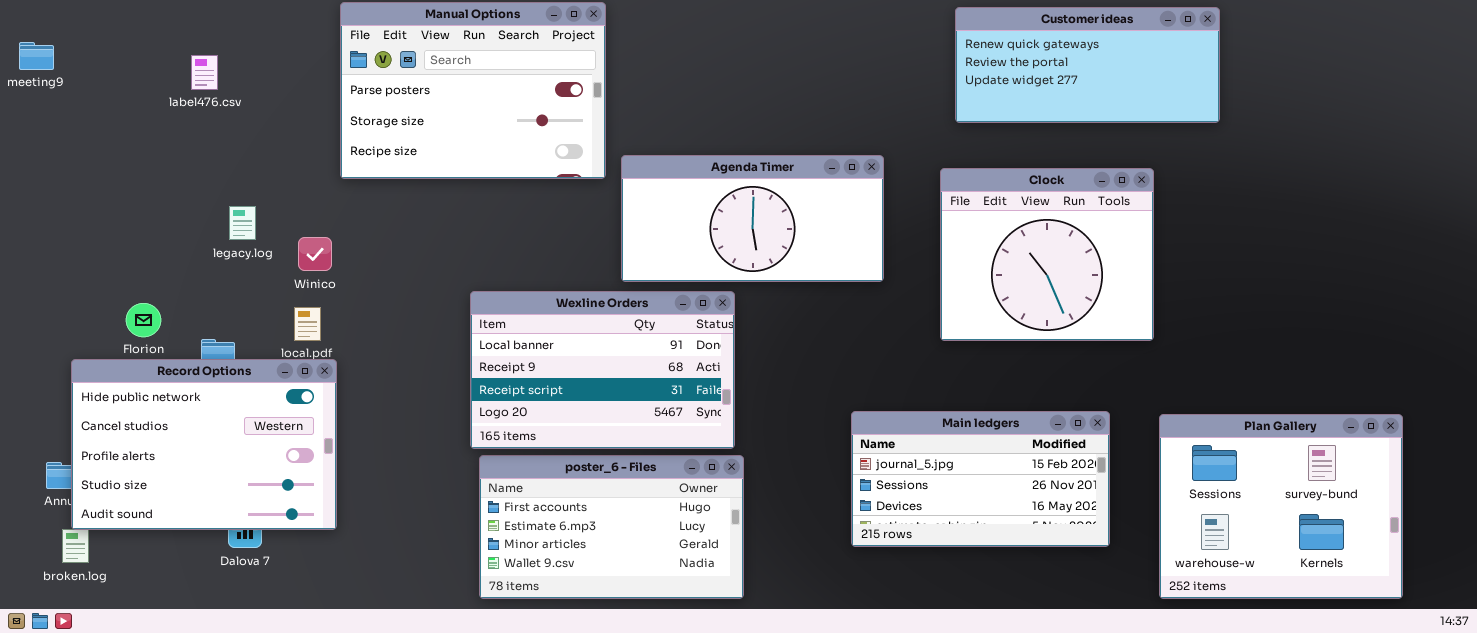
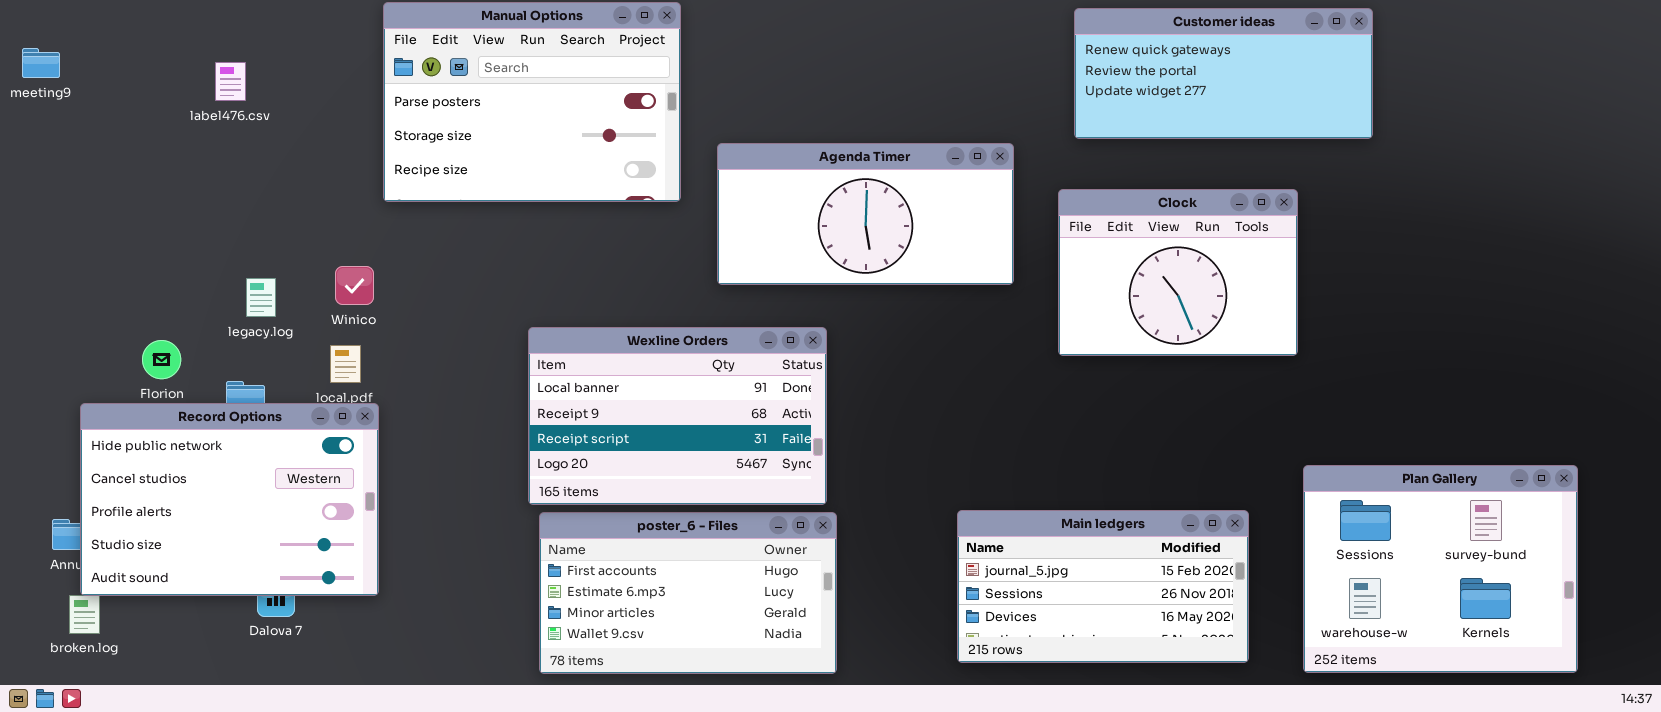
Agenda Timer: [621,155,884,282] -> [717,143,1014,285], moved
Clock: [940,168,1154,341] -> [1058,189,1298,356], resized
legacy.log: [229,206,256,240] -> [246,278,276,317], moved
Main ledgers: [851,411,1110,547] -> [957,510,1249,663], moved

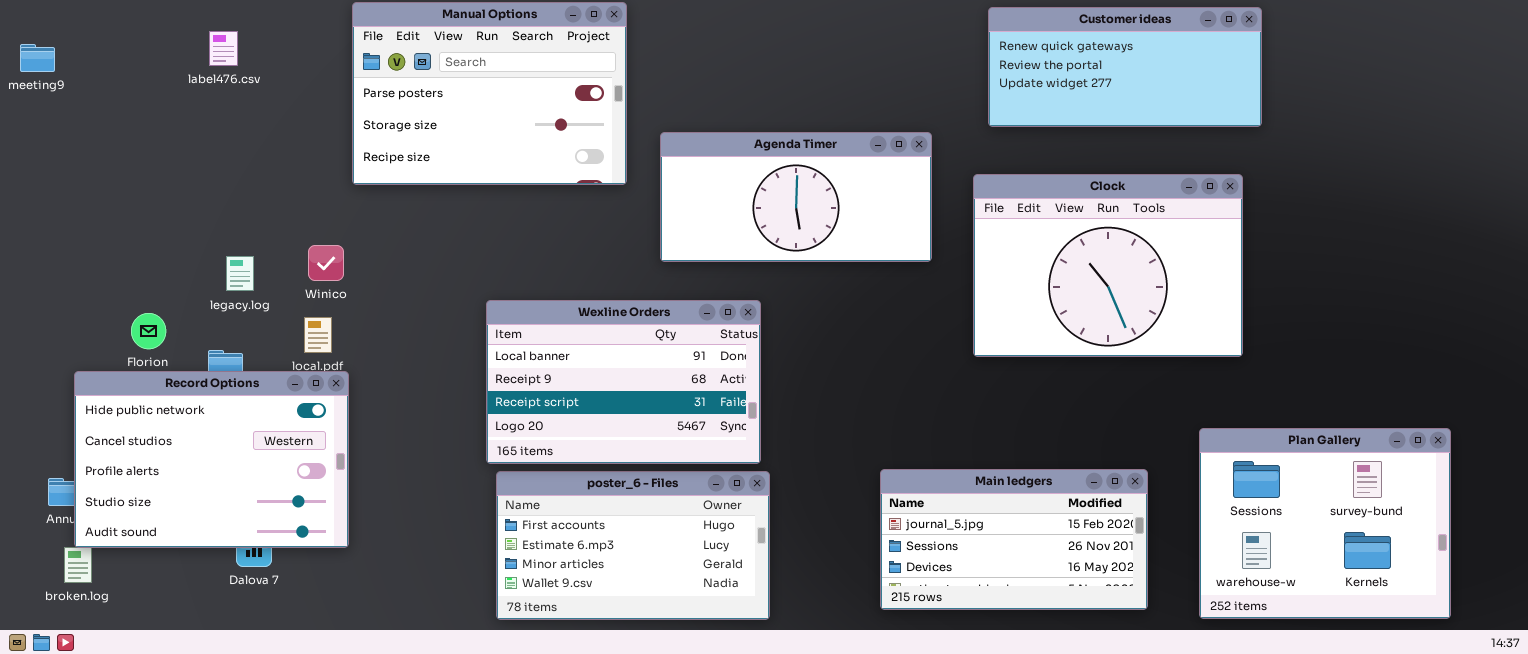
label476.csv: [215,62,246,101] -> [209,31,238,66], moved
Clock: [1058,189,1298,356] -> [973,174,1243,357], resized

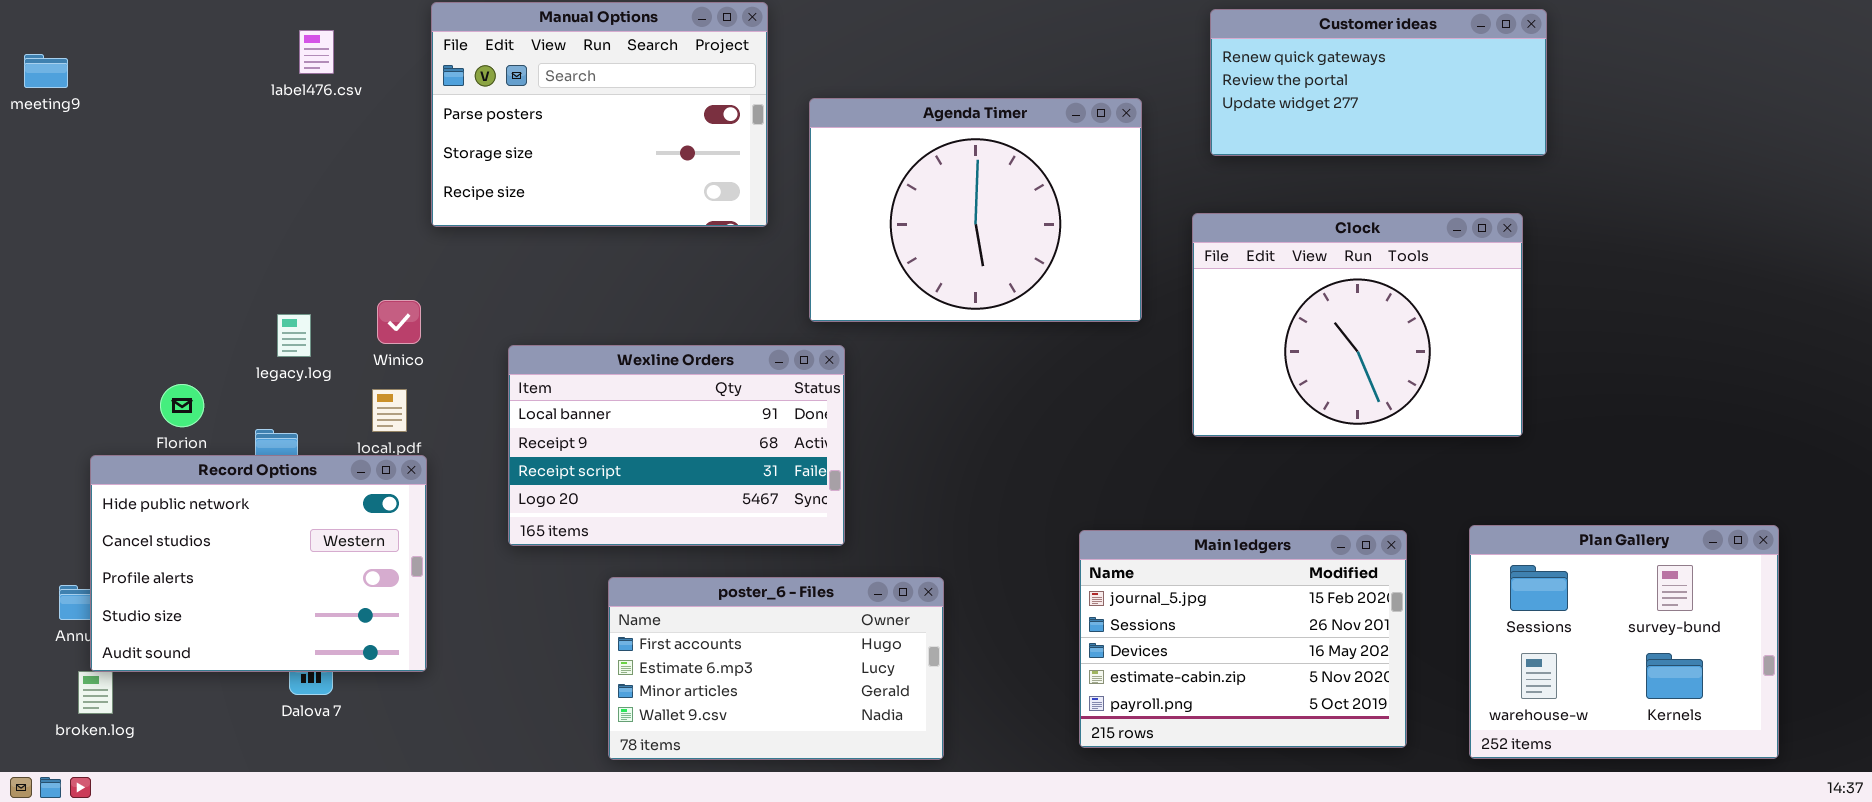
label476.csv: [209,31,238,66] -> [299,30,334,74], moved
Agenda Timer: [660,132,932,262] -> [809,98,1142,322], resized
Wexline Orders: [486,300,761,464] -> [508,345,845,546], moved
Main ledgers: [880,469,1148,610] -> [1079,530,1407,748], resized

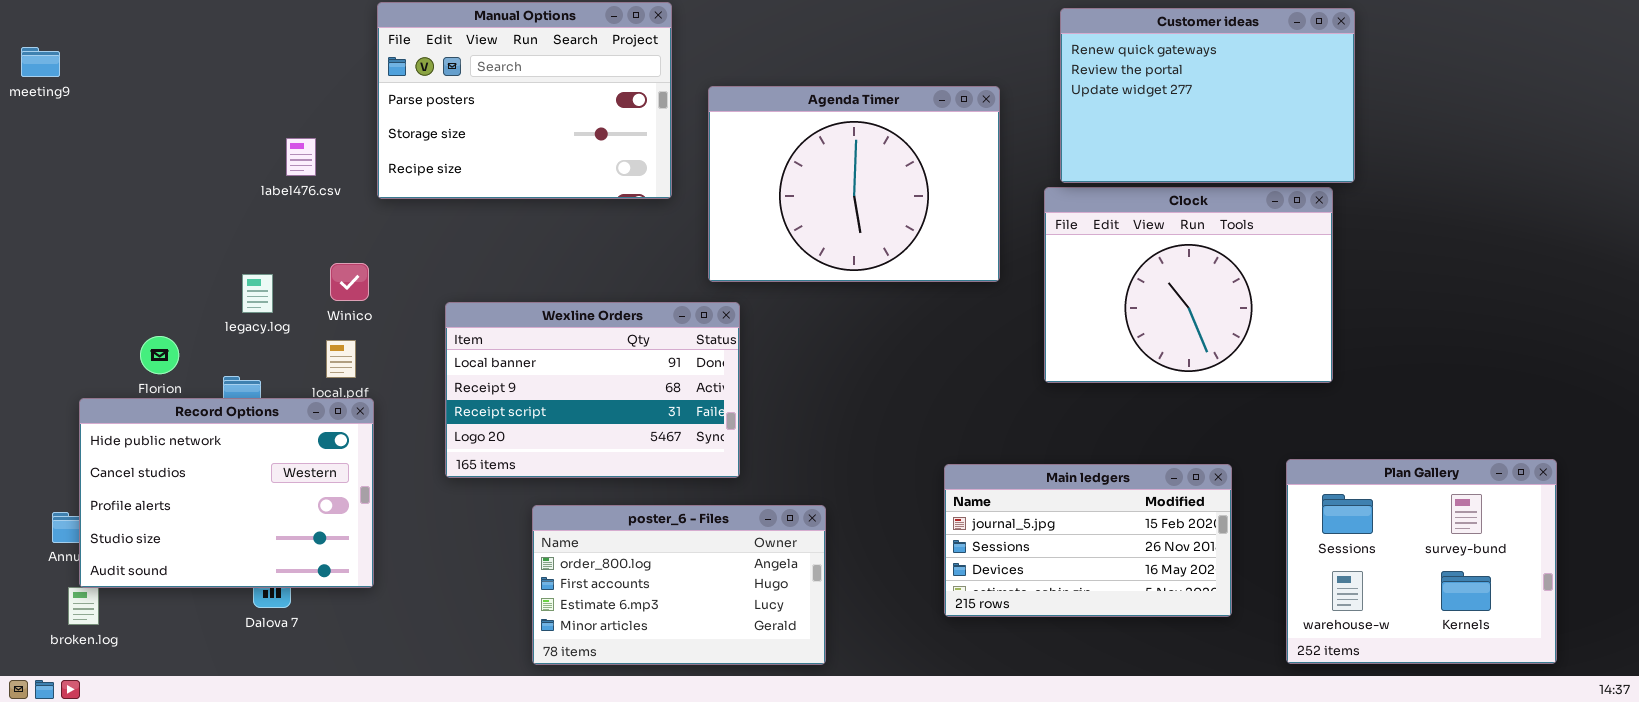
Customer ideas: [1210,9,1547,156] -> [1060,8,1355,183], resized
label476.csv: [299,30,334,74] -> [286,138,316,176], moved
Main ledgers: [1079,530,1407,748] -> [944,464,1232,617], resized
poster_6 - Files: [608,577,944,760] -> [532,505,826,665], scrolled up 1 row

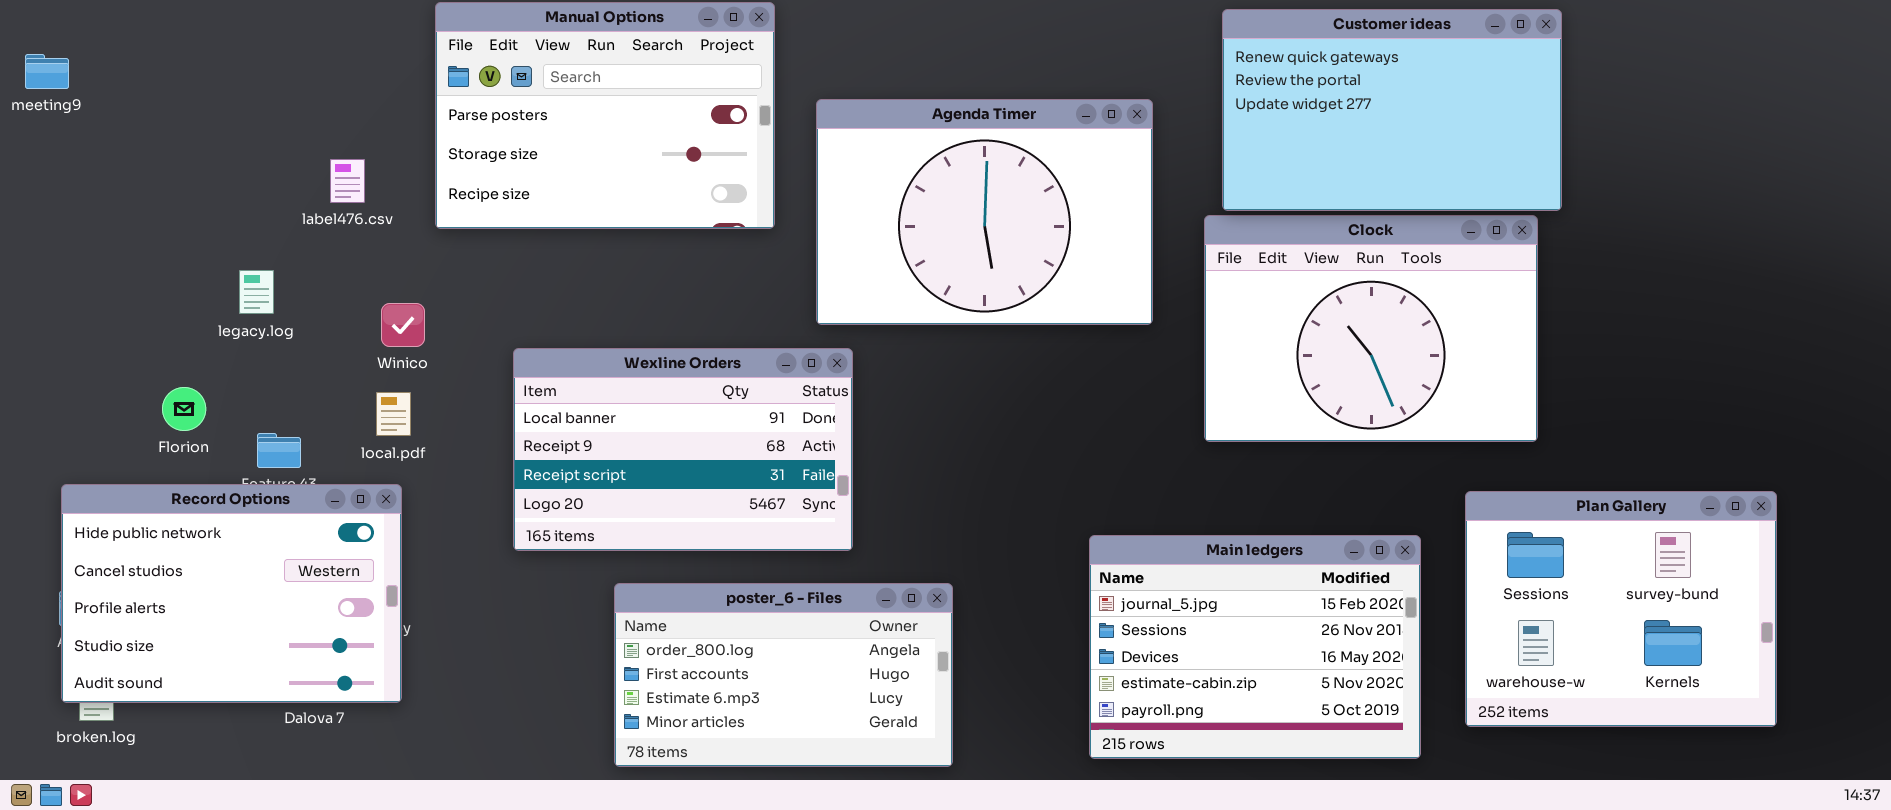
legacy.log: [242,274,273,313] -> [239,270,274,314], moved
Record Options: [79,398,374,588] -> [61,484,402,703], moved
Plan Gallery: [1286,459,1557,664] -> [1465,491,1777,727], moved
Main ledgers: [944,464,1232,617] -> [1089,535,1421,759], resized

